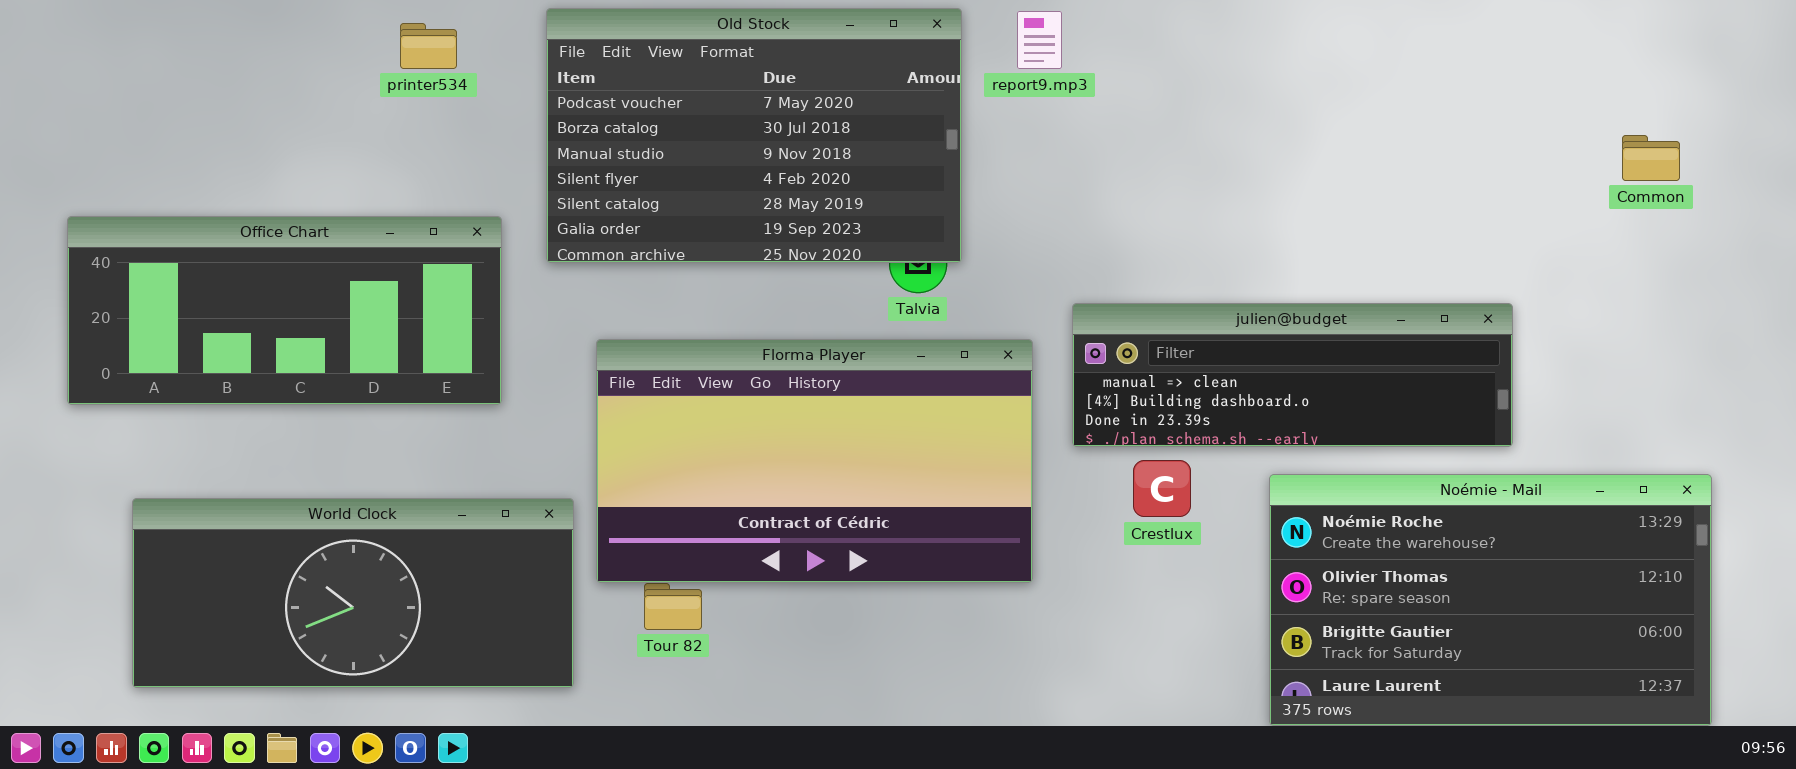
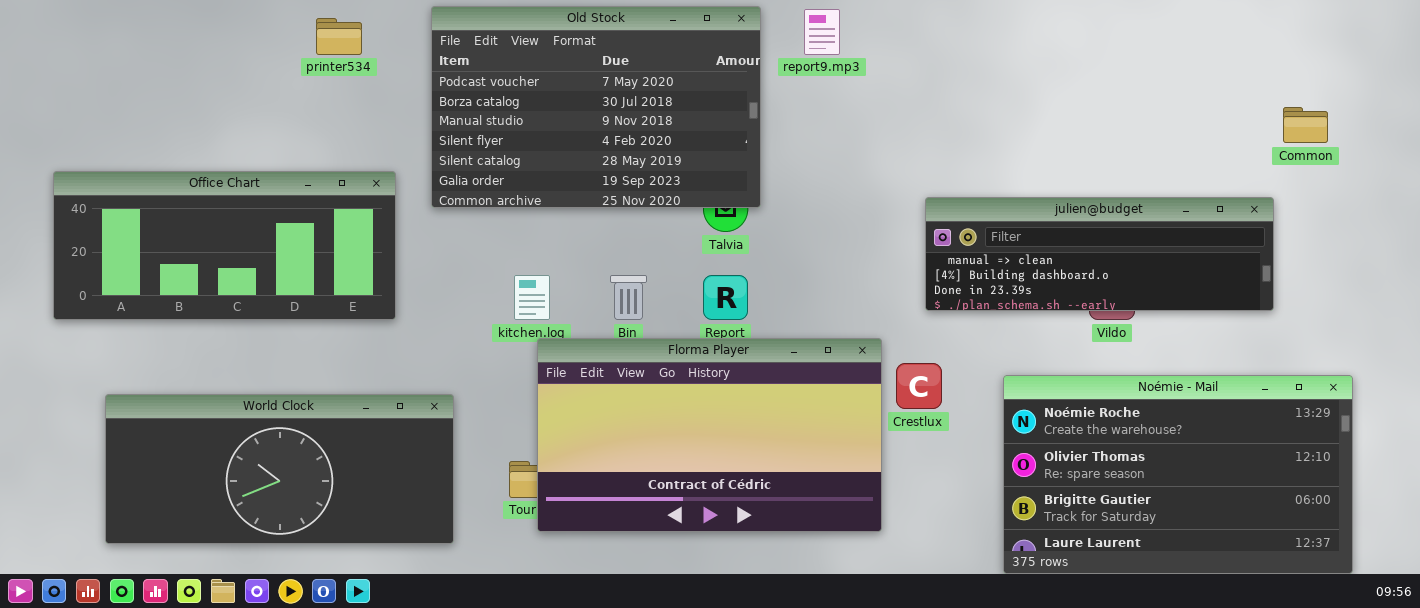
julien@budget: [1072,303,1513,447] -> [925,197,1274,311], moved
Florma Player: [596,339,1033,583] -> [537,338,882,532], moved

